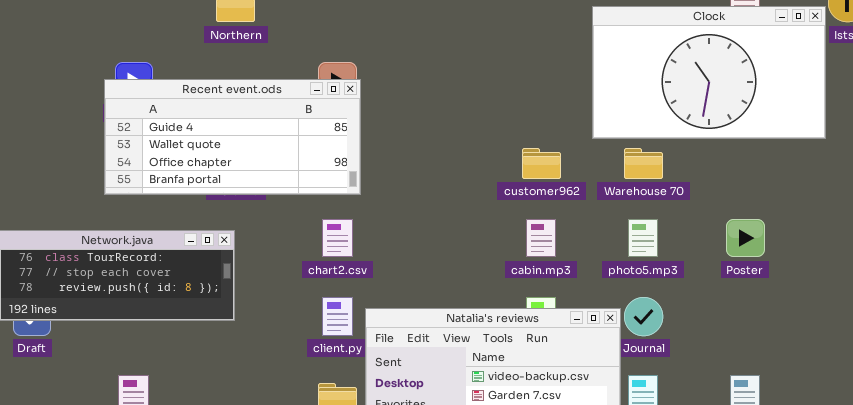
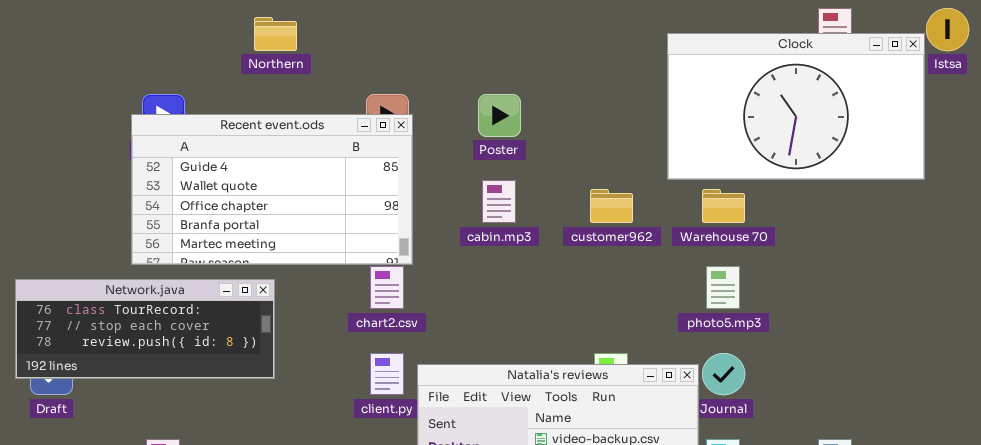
Recent event.ods: [104,79,361,195] -> [131,114,413,265], resized
cabin.mp3: [526,219,556,257] -> [482,180,516,223], moved
Poster: [726,219,765,257] -> [478,94,521,137], moved

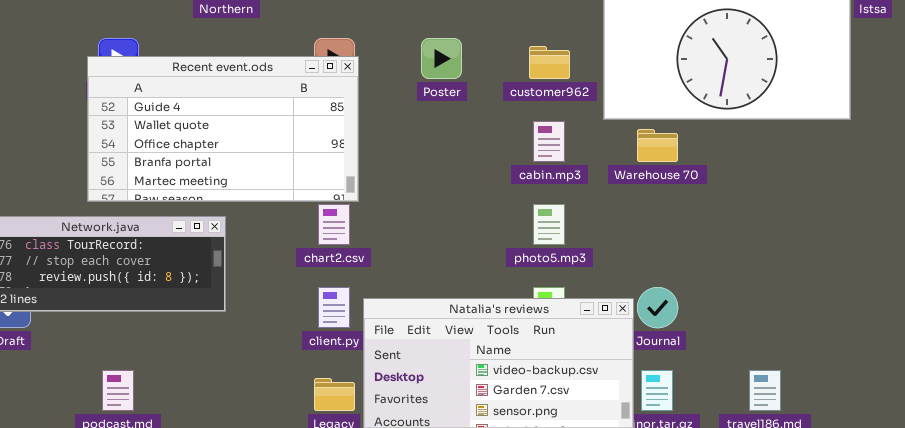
cabin.mp3: [482,180,516,223] -> [533,121,565,162], moved
customer962: [590,189,633,223] -> [529,46,570,79], moved
photo5.mp3: [706,266,740,309] -> [533,204,565,245], moved

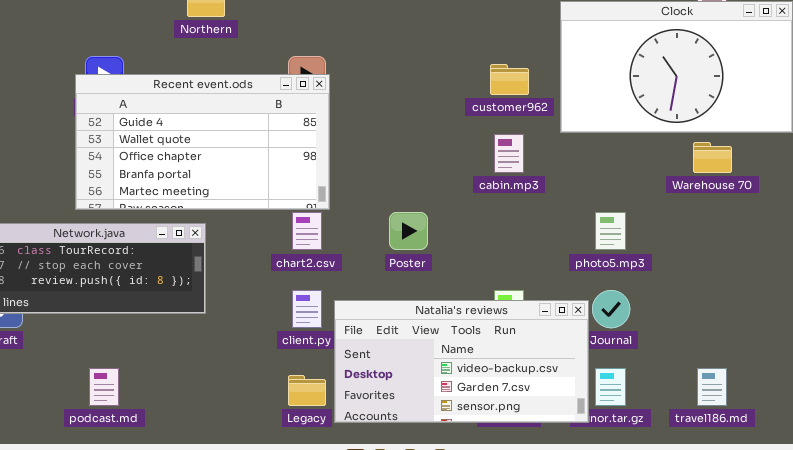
Poster: [421,38,462,79] -> [389,212,428,250], moved
Warehouse 70: [637,129,678,162] -> [693,142,732,173], moved
photo5.mp3: [533,204,565,245] -> [595,212,626,250], moved

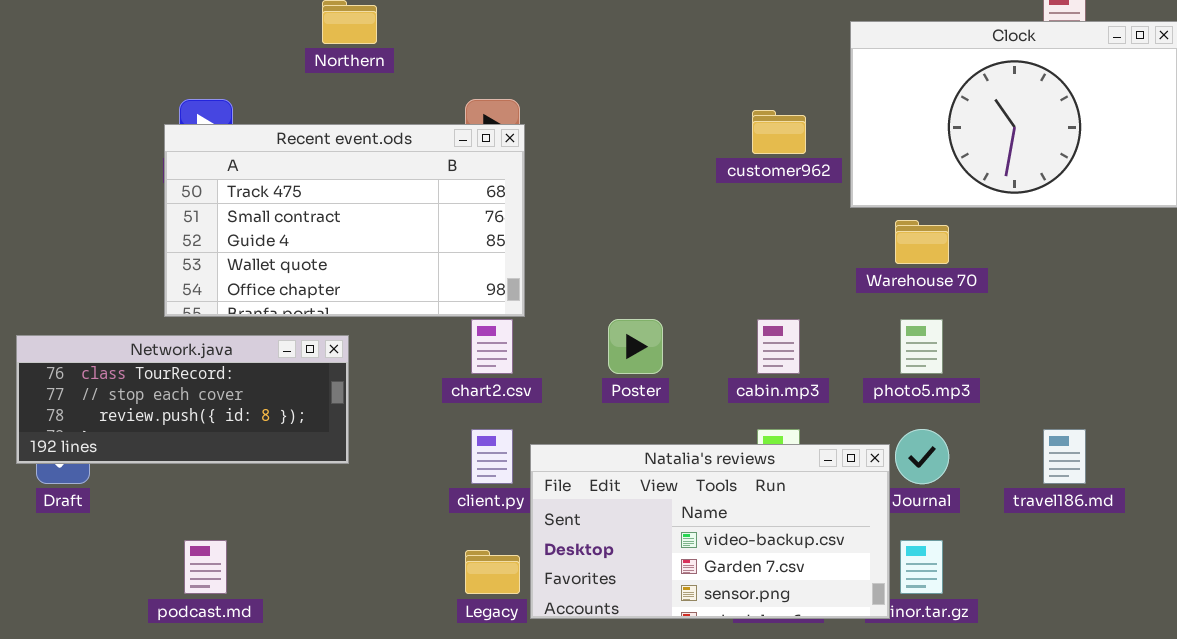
Recent event.ods: [75,74,330,210] -> [164,124,525,317], scrolled up 2 rows
cabin.mp3: [494,134,524,173] -> [757,319,800,374], moved
Warehouse 70: [693,142,732,173] -> [895,220,949,264], moved
travel186.md: [697,368,727,406] -> [1043,429,1086,484], moved

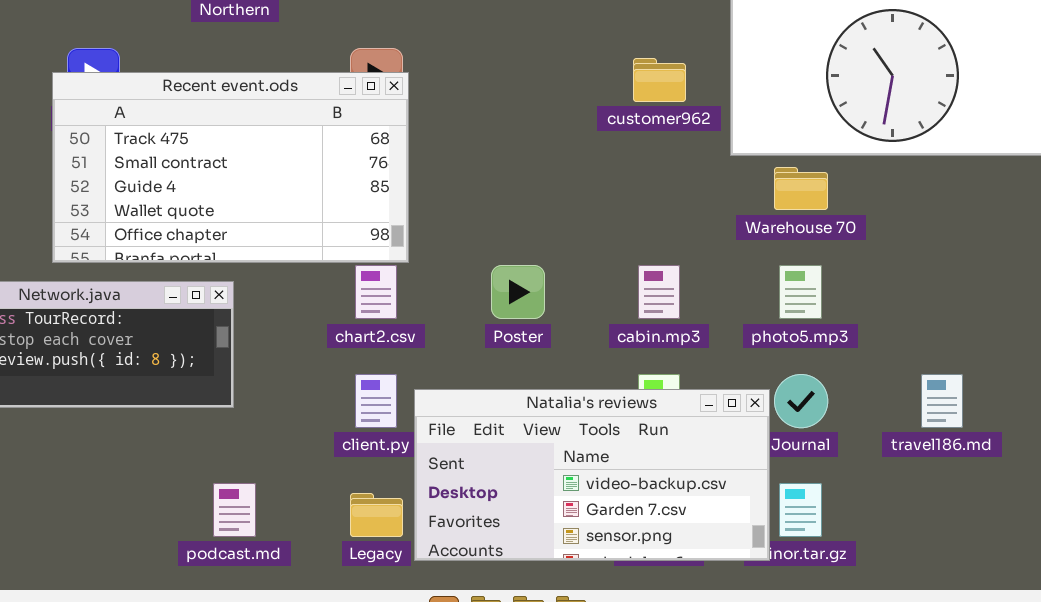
podcast.md: [184,540,227,594] -> [213,483,256,537], moved

